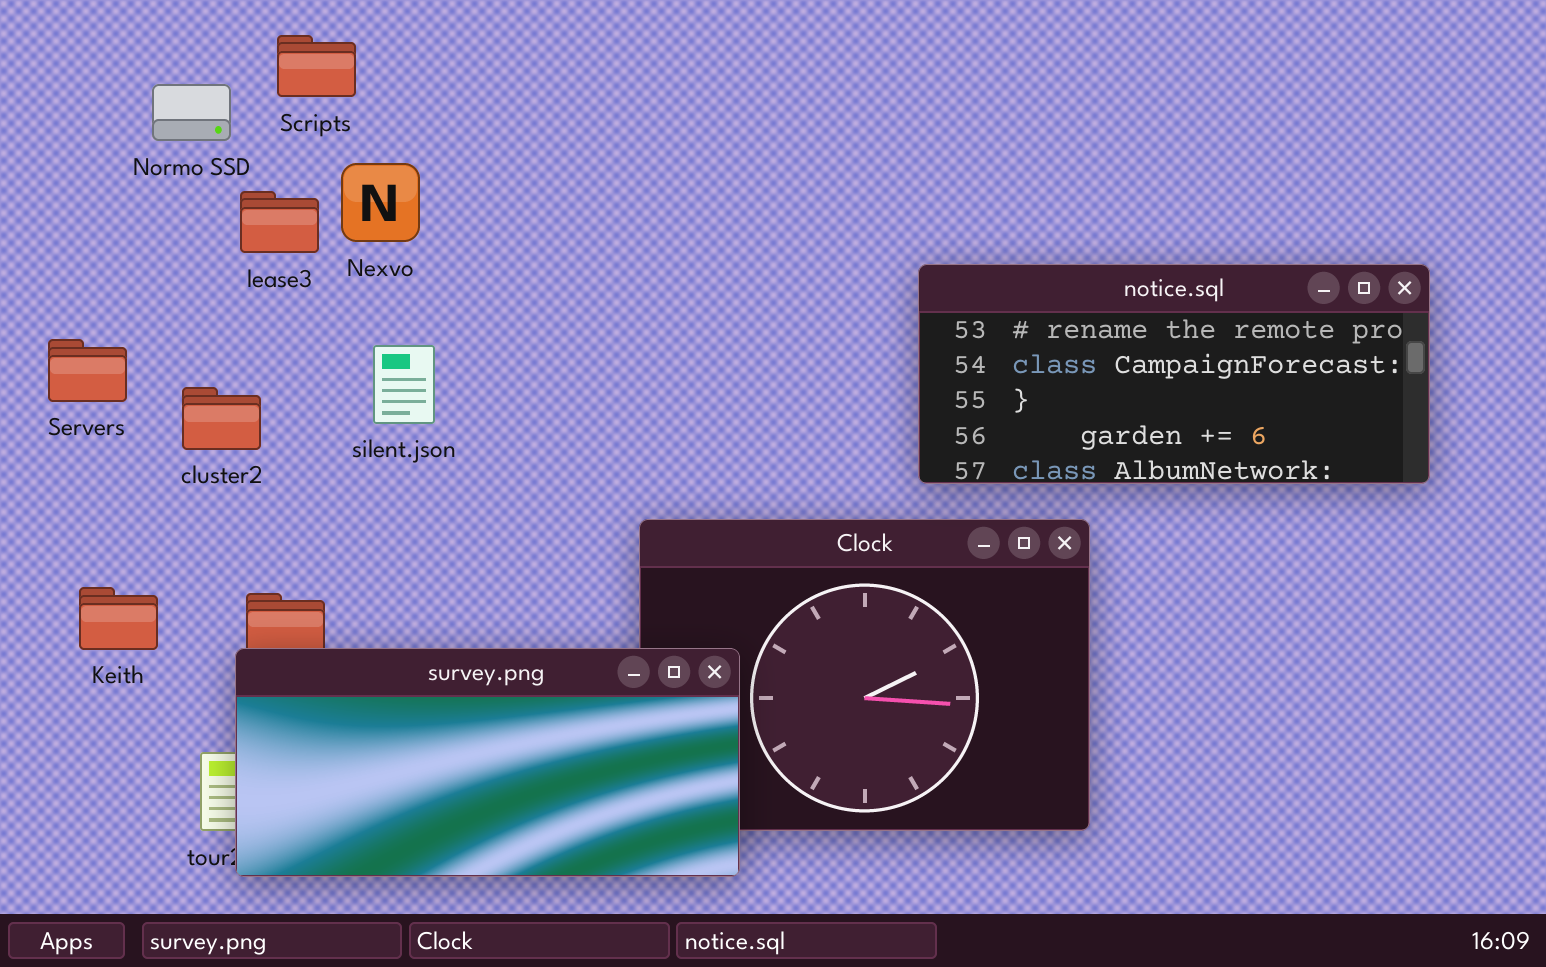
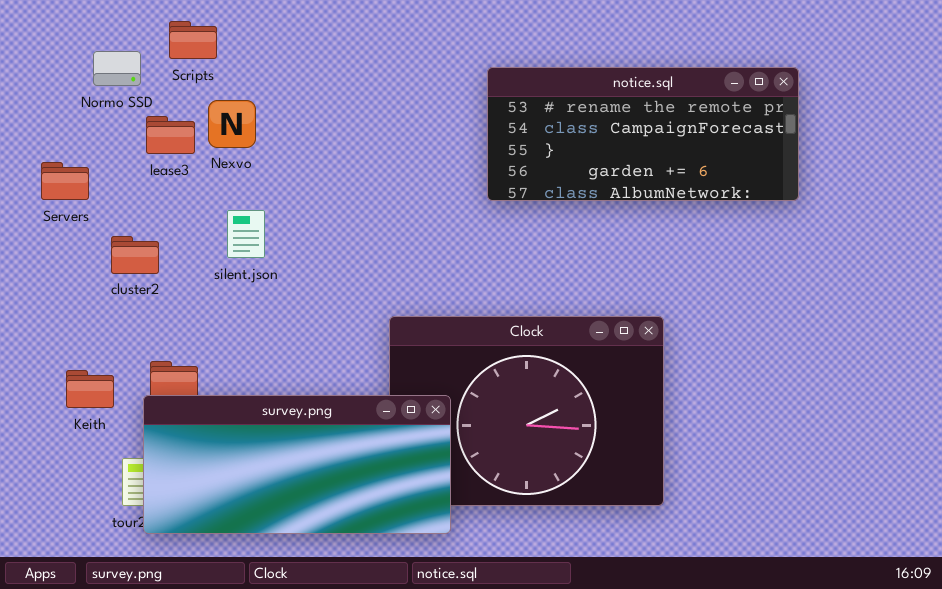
notice.sql: [918,264,1430,484] -> [487,67,799,201], moved
Servers: [48,339,127,402] -> [41,162,89,200], moved
Keith: [79,587,158,650] -> [66,370,114,408], moved

